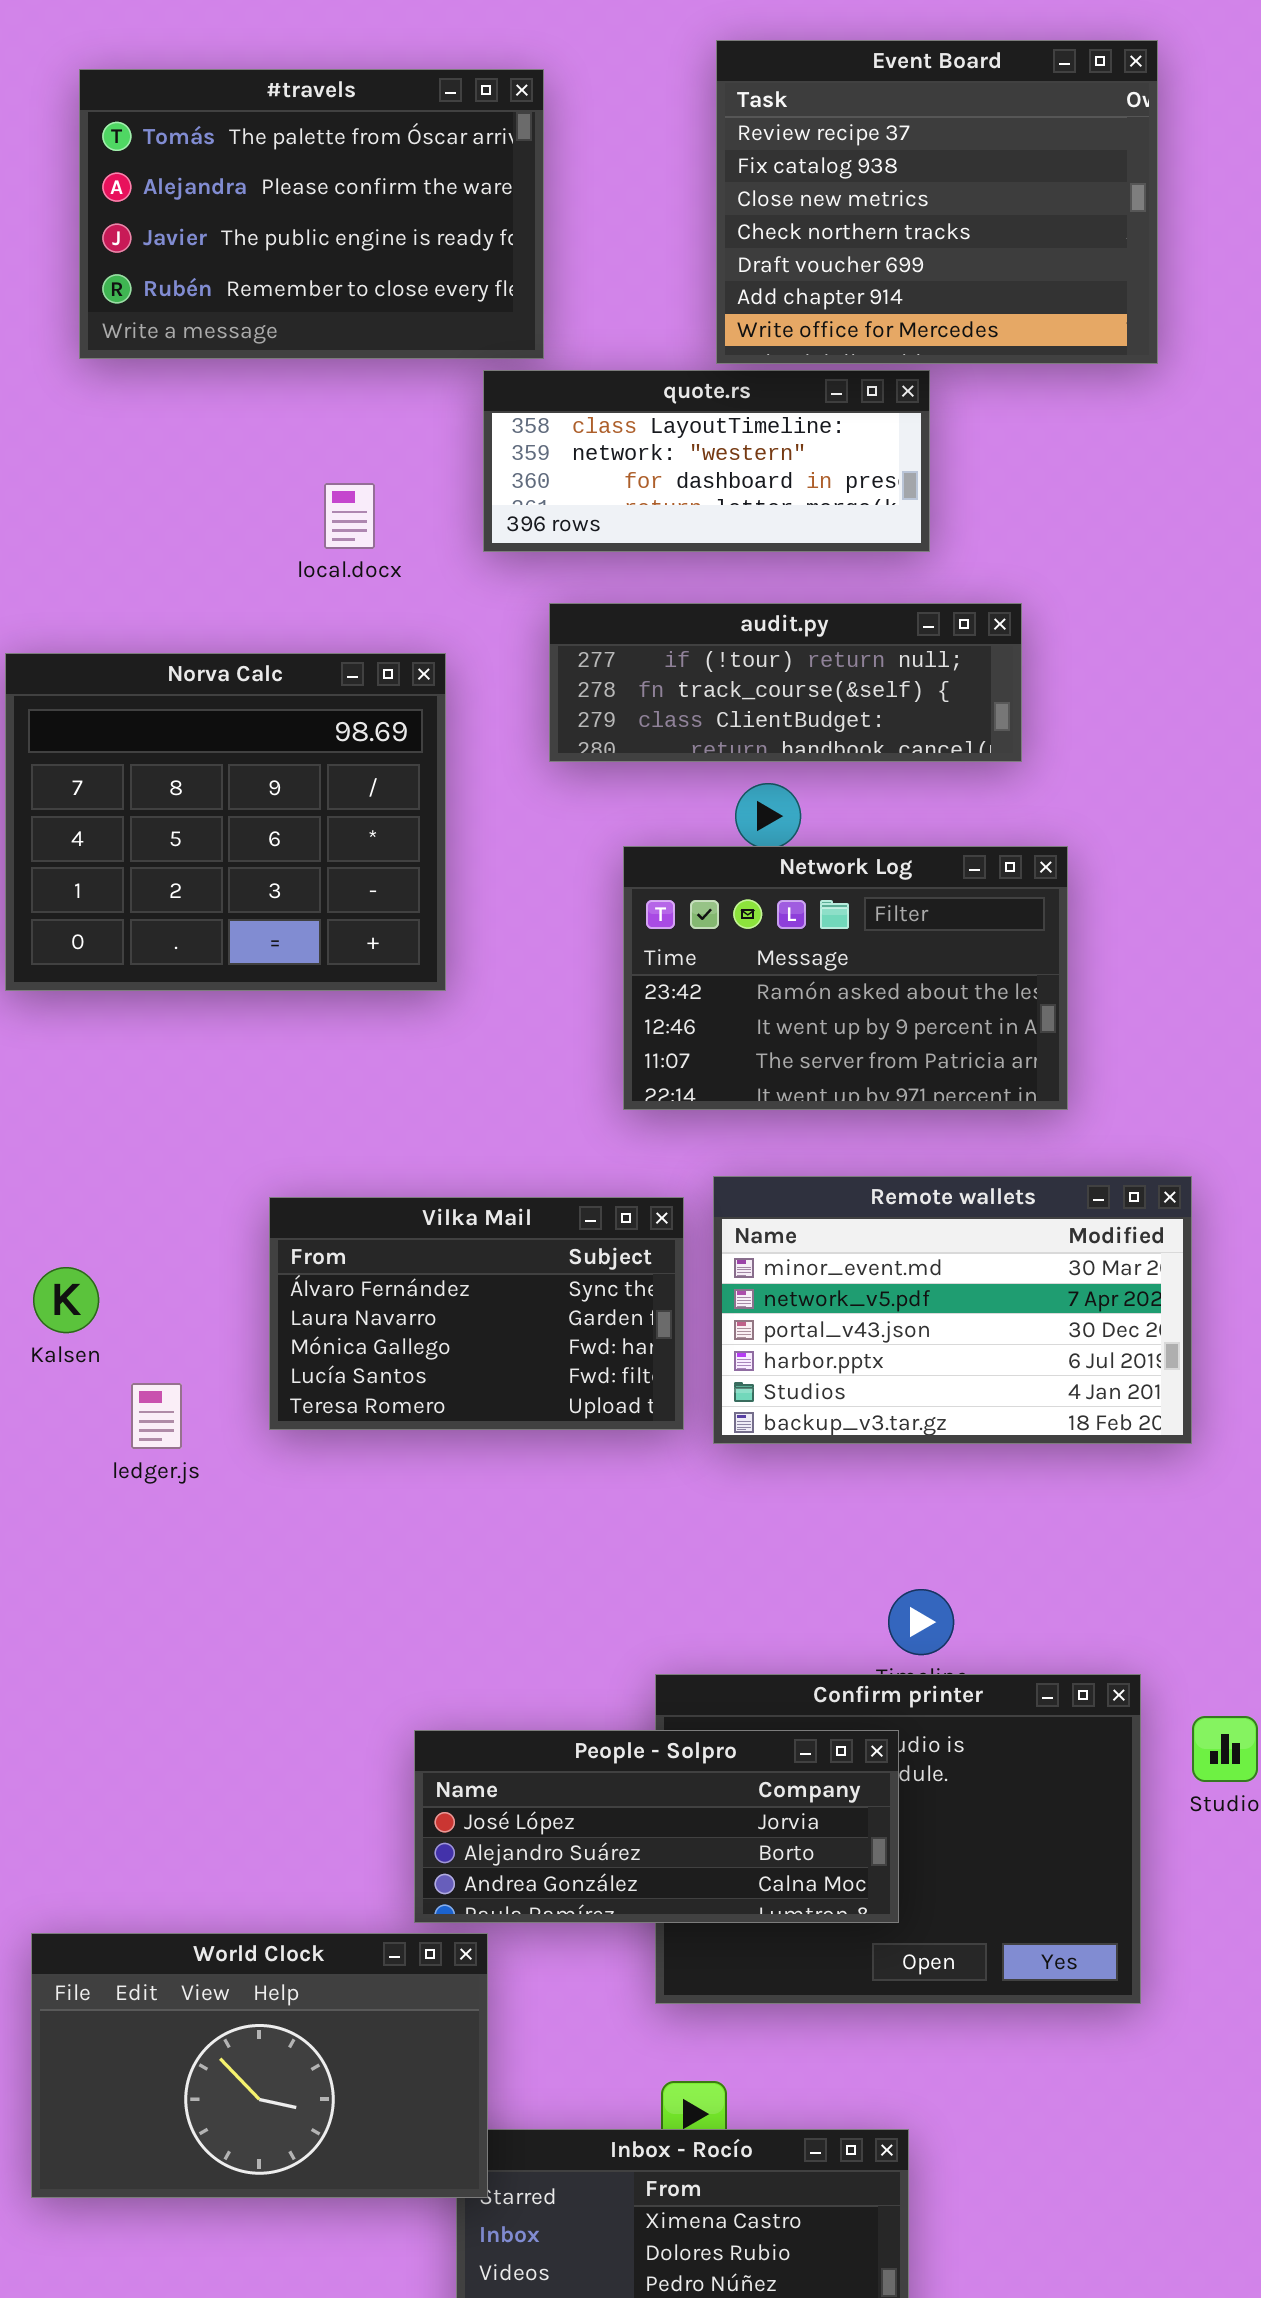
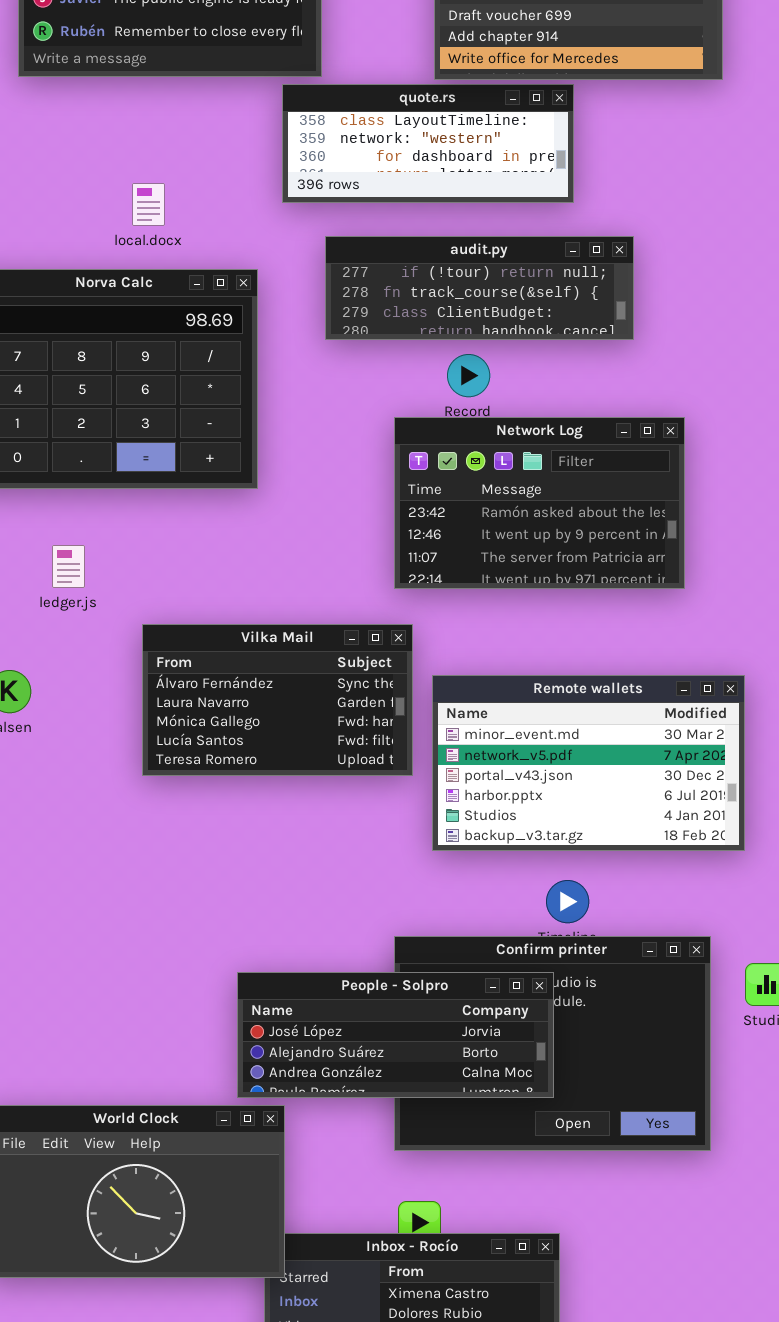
local.docx: [324,483,375,549] -> [132,183,165,226], moved
Network Log: [623,846,1068,1110] -> [394,417,685,589], moved
Remote wallets: [713,1176,1192,1444] -> [432,675,745,851], moved
ledger.js: [131,1383,182,1449] -> [52,545,85,588], moved

